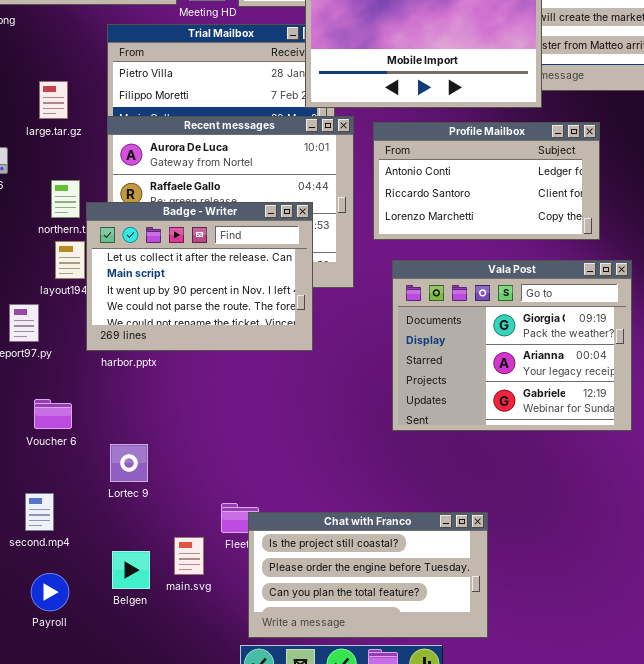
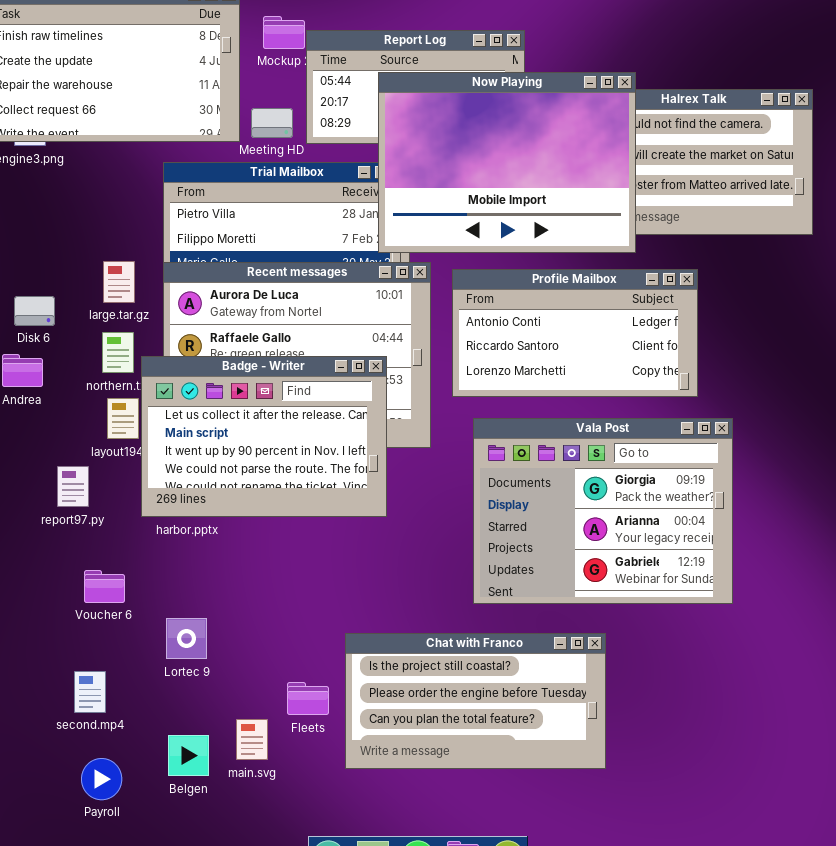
large.tar.gz: [39,81,68,119] -> [103,261,135,303], moved
Chat with Franco: [248,512,488,638] -> [345,633,606,769], moved

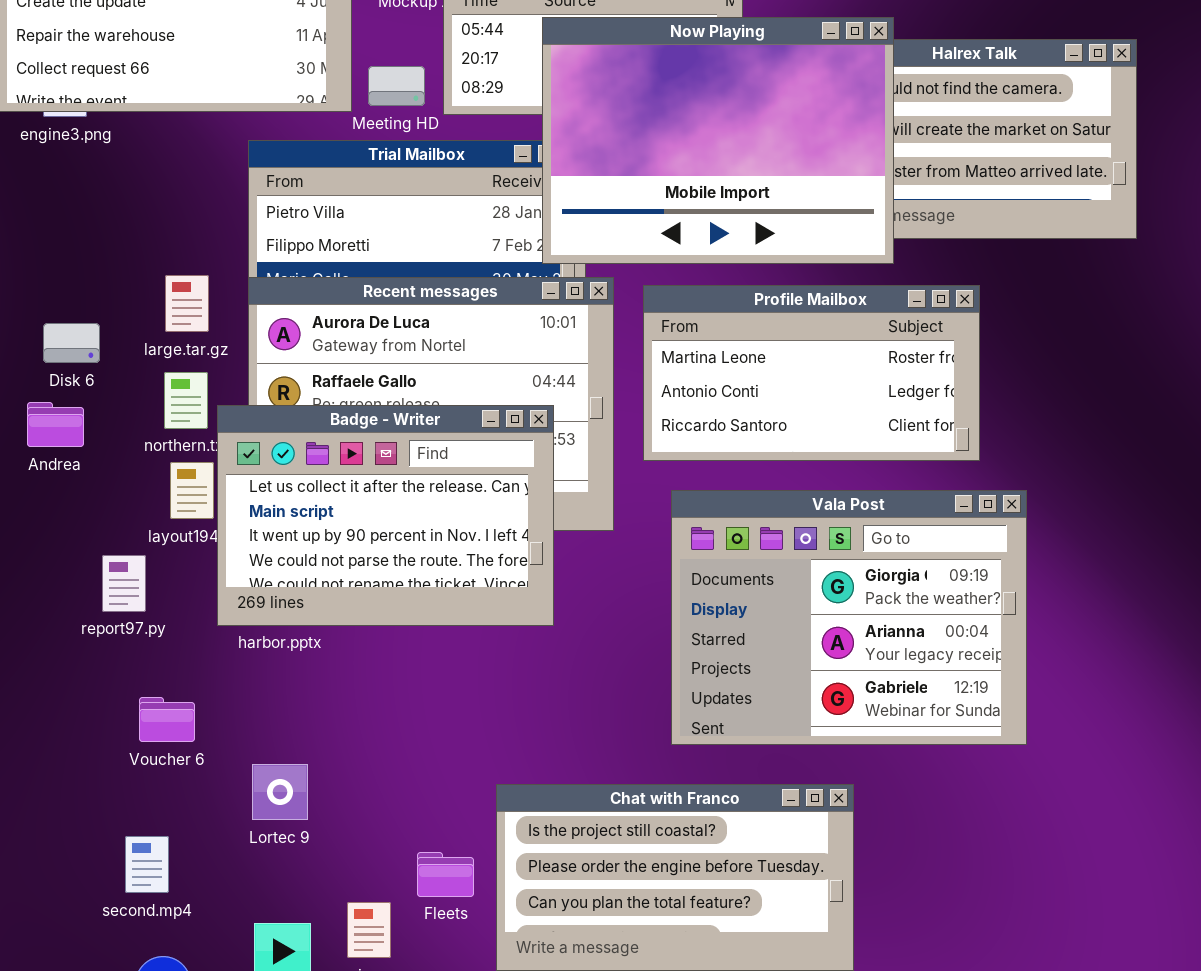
Profile Mailbox: [452,269,698,397] -> [643,285,980,461], scrolled up 1 row

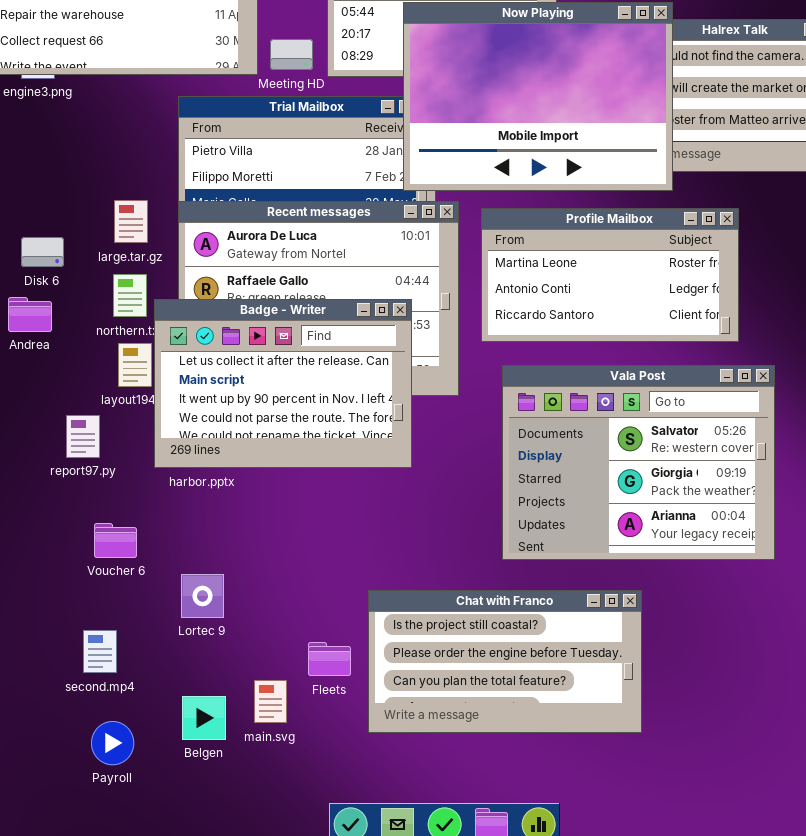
Vala Post: [671,490,1027,745] -> [502,365,775,560], scrolled up 1 row

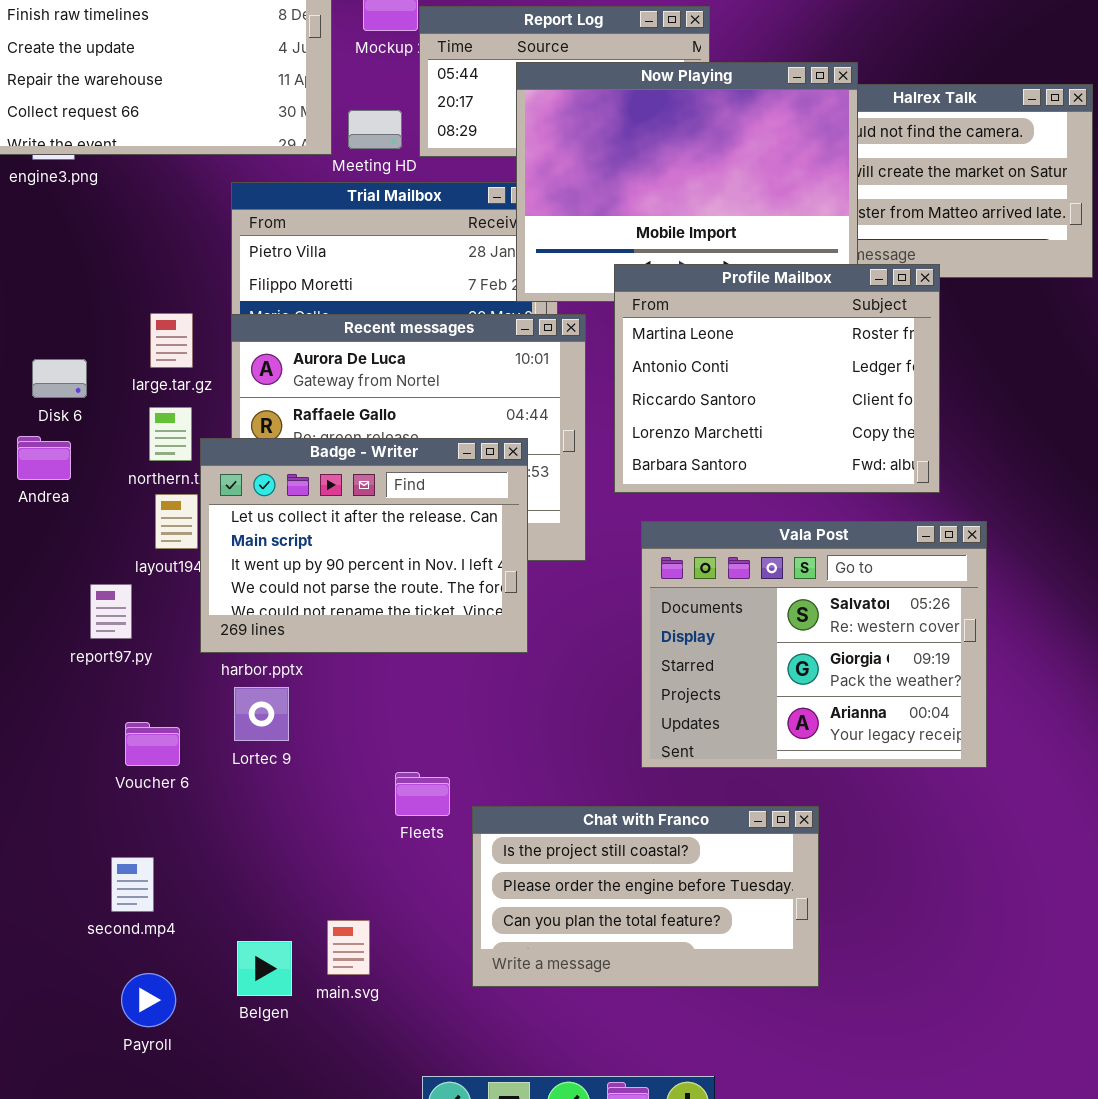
Profile Mailbox: [481,208,739,342] -> [614,264,940,493], resized
Lortec 9: [181,574,224,618] -> [234,687,289,741], moved
Fleets: [308,642,351,676] -> [395,772,450,816], moved

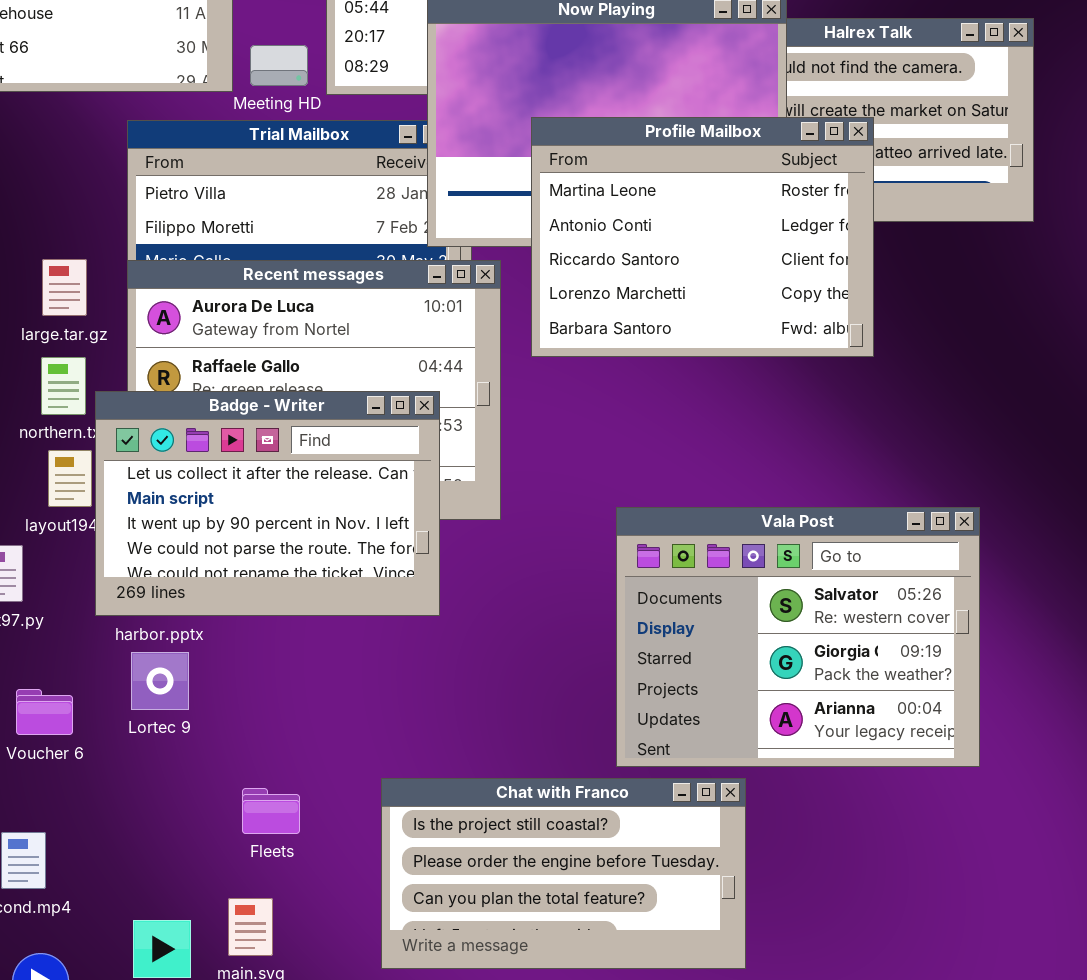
Profile Mailbox: [614,264,940,493] -> [531,117,874,357], moved
Vala Post: [641,521,987,768] -> [616,507,980,767], moved
Fleets: [395,772,450,816] -> [242,788,300,834], moved

